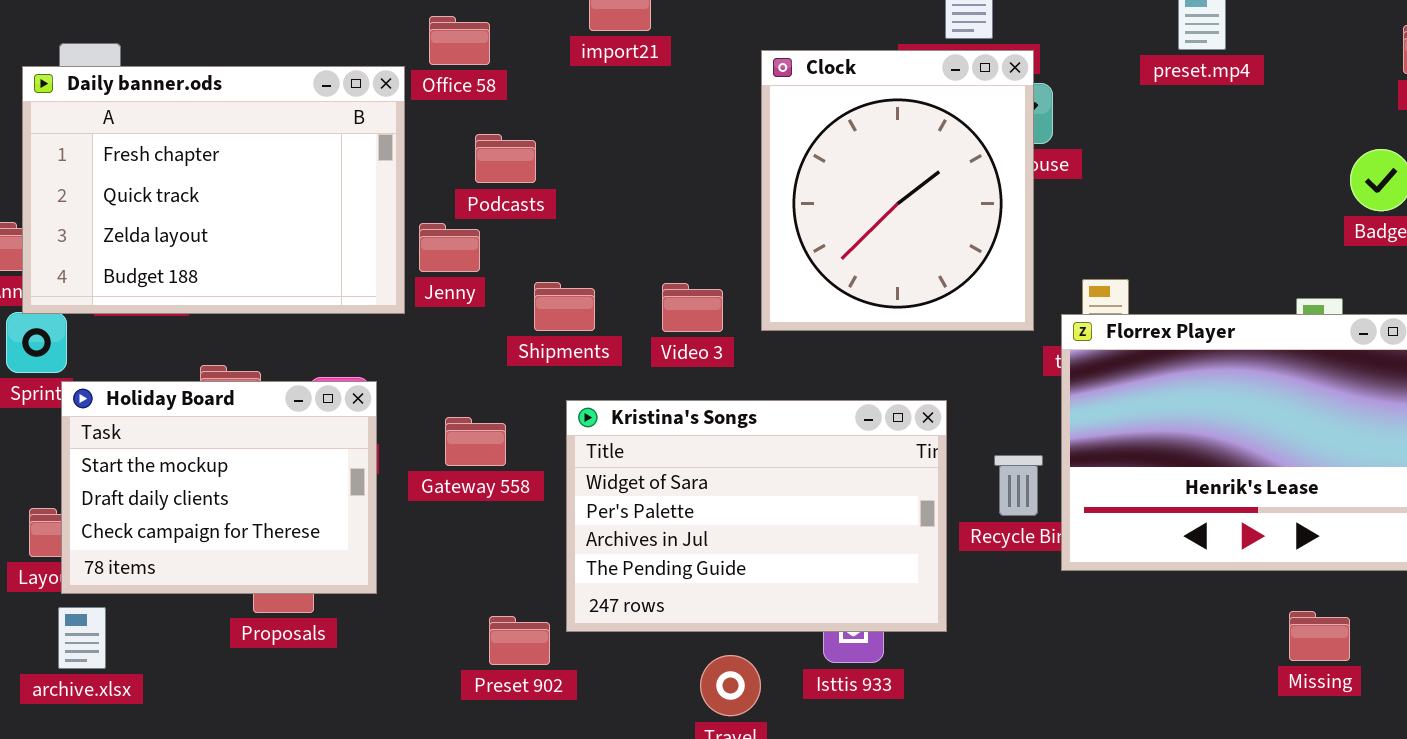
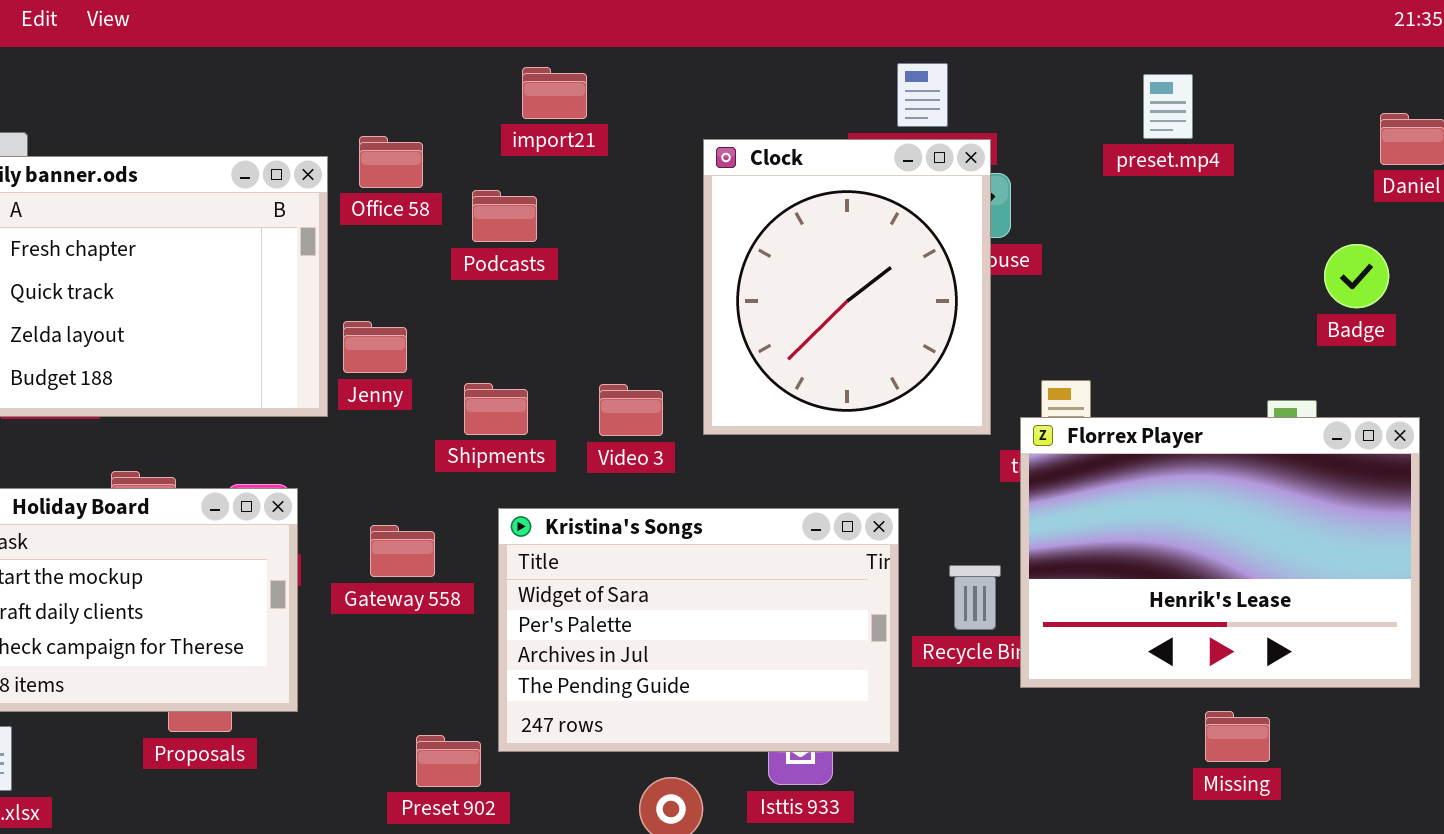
Office 58: [429,16,490,65] -> [359,136,423,188], moved
Podcasts: [475,134,536,183] -> [472,190,537,242], moved
Missing: [1289,611,1350,661] -> [1205,711,1270,762], moved

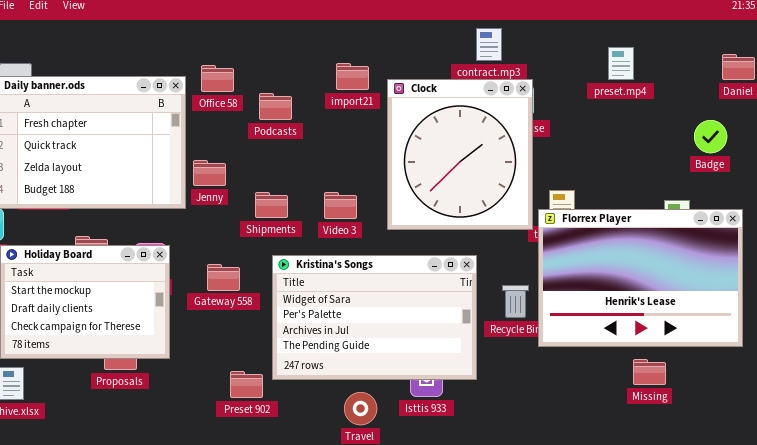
import21: [522,67,587,119] -> [336,63,369,90], moved
preset.mp4: [1143,74,1193,139] -> [608,47,634,80], moved
Clock: [703,139,991,435] -> [387,79,533,230], moved

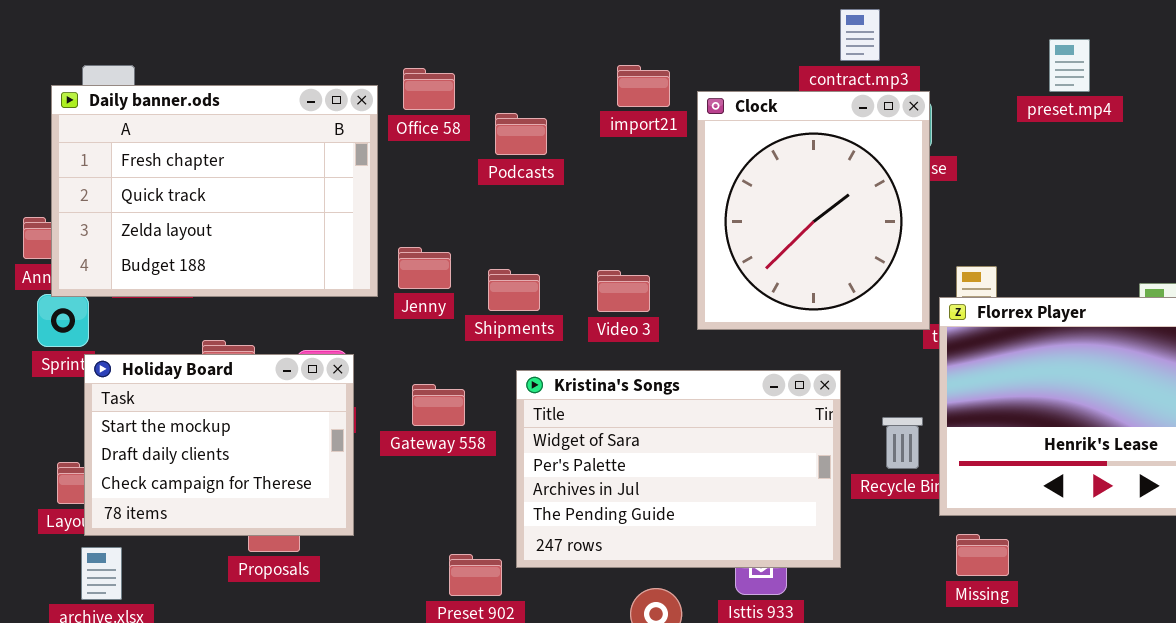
Jenny: [193,160,226,186] -> [398,247,451,289], moved
Missing: [633,359,666,385] -> [956,534,1009,576], moved

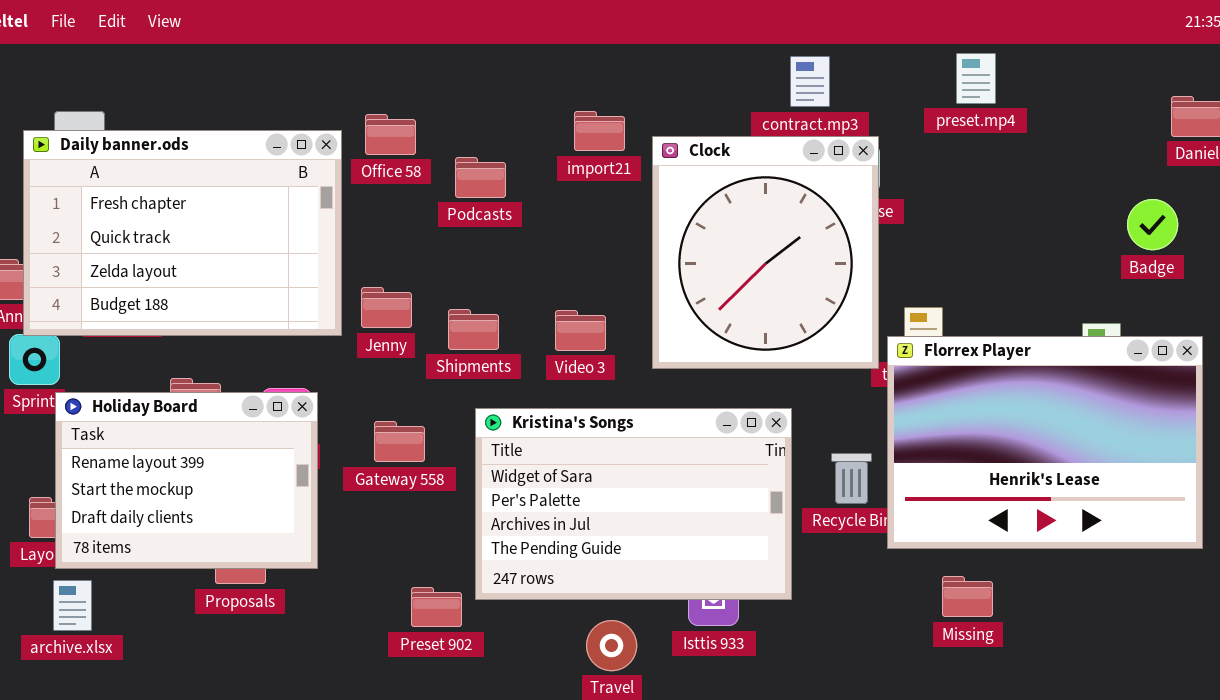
preset.mp4: [1049,39,1090,92] -> [956,53,996,104], moved
Holiday Board: [84,354,354,536] -> [55,392,318,569], scrolled up 1 row
Missing: [956,534,1009,576] -> [942,576,993,617], moved

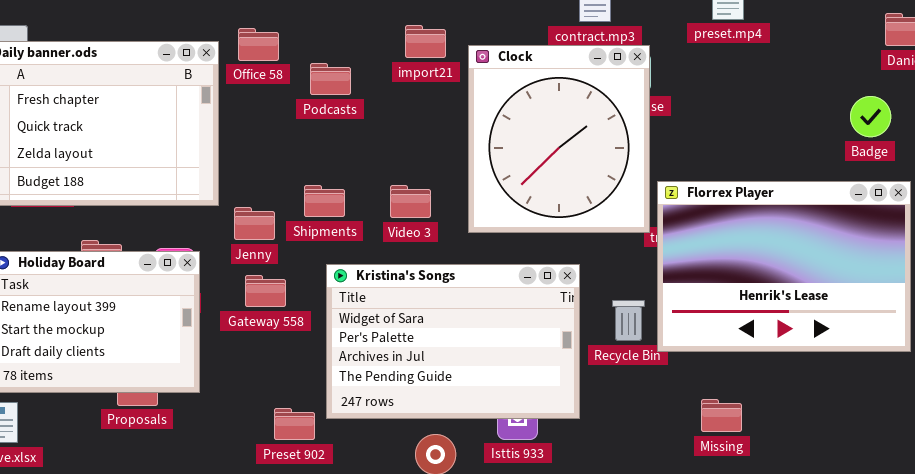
Jenny: [361,287,412,328] -> [234,207,275,240], moved
Florrex Player: [887,336,1203,549] -> [657,181,911,352], moved

